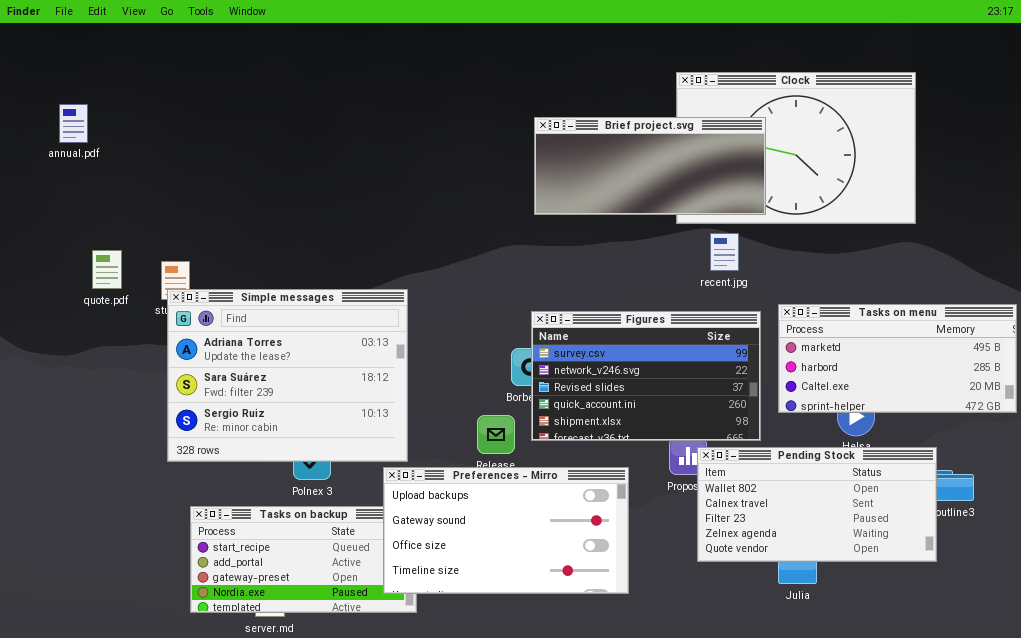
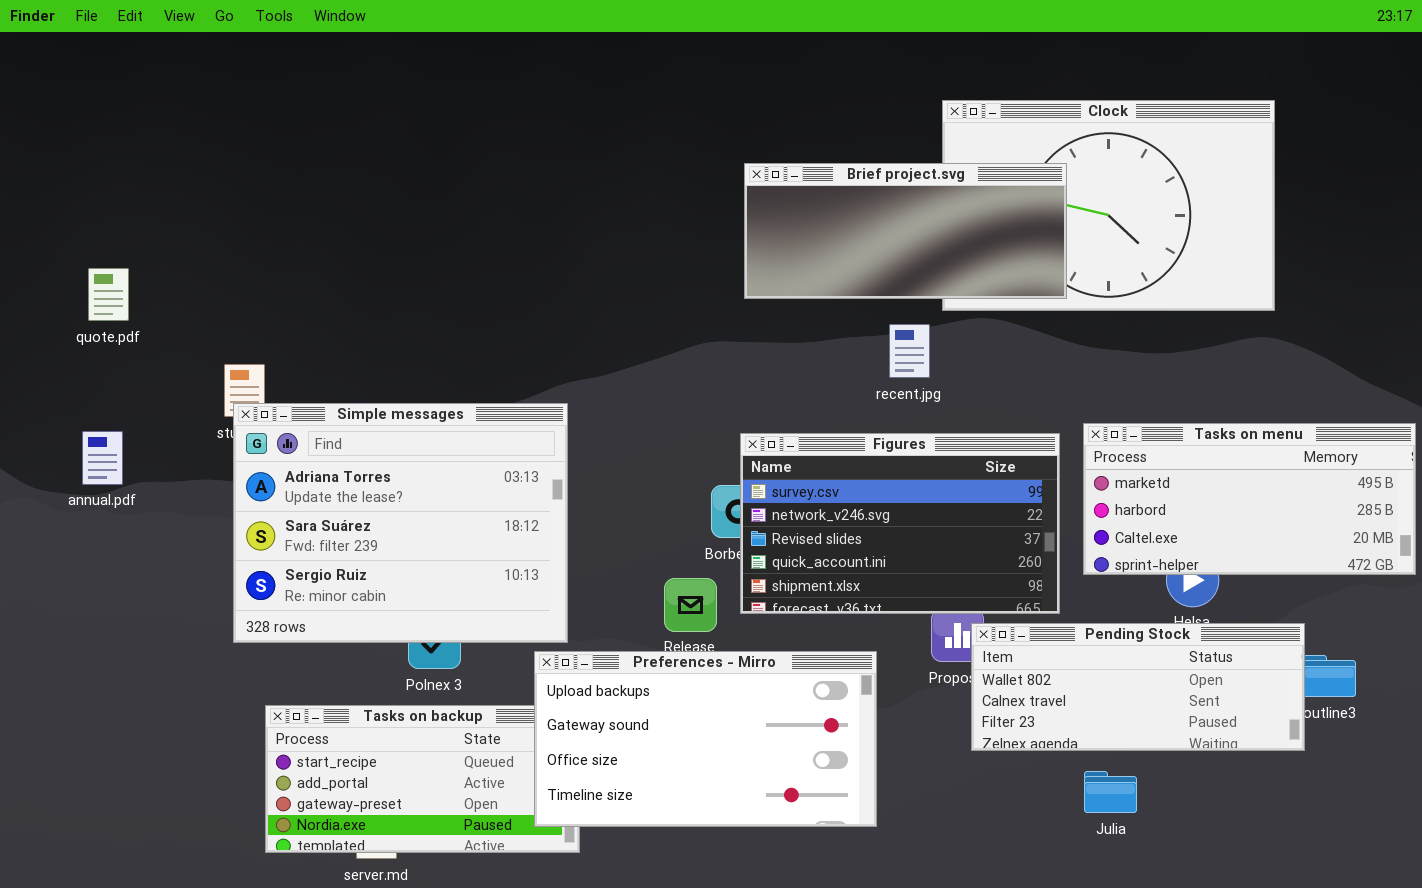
annual.pdf: [59,104,88,143] -> [82,431,123,485], moved
recent.jpg: [710,233,739,271] -> [889,324,930,378], moved
quote.pdf: [92,250,122,289] -> [88,268,129,321], moved
Pending Stock: [697,447,937,562] -> [971,623,1305,751], resized

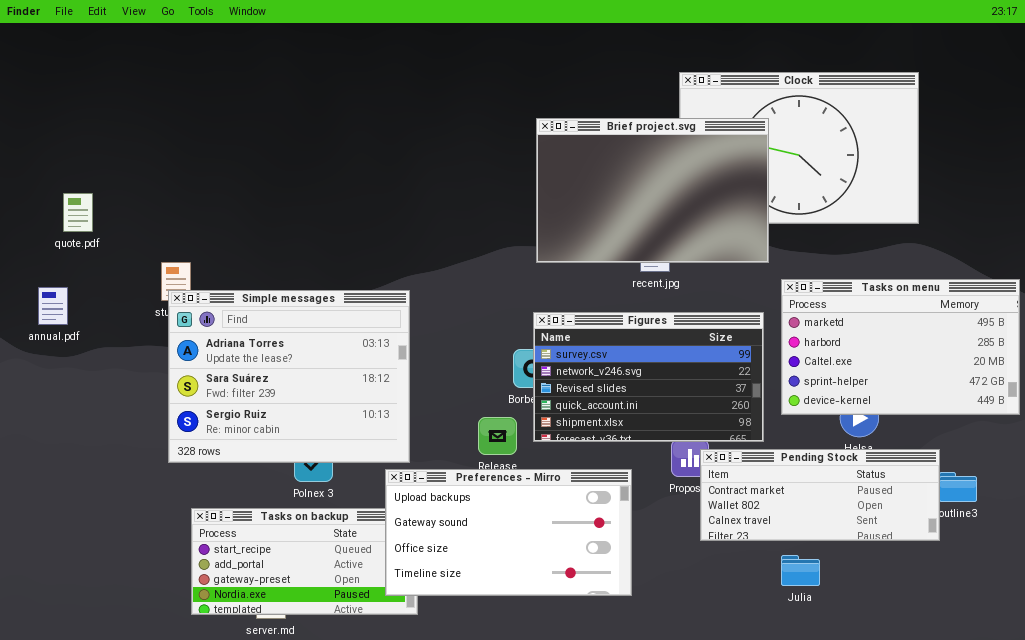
Brief project.svg: [744,163,1067,299] -> [536,118,769,263], resized
Tasks on menu: [1083,423,1416,575] -> [781,279,1020,415], resized
annual.pdf: [82,431,123,485] -> [38,287,68,325], moved
Pending Stock: [971,623,1305,751] -> [700,449,940,541], scrolled up 1 row

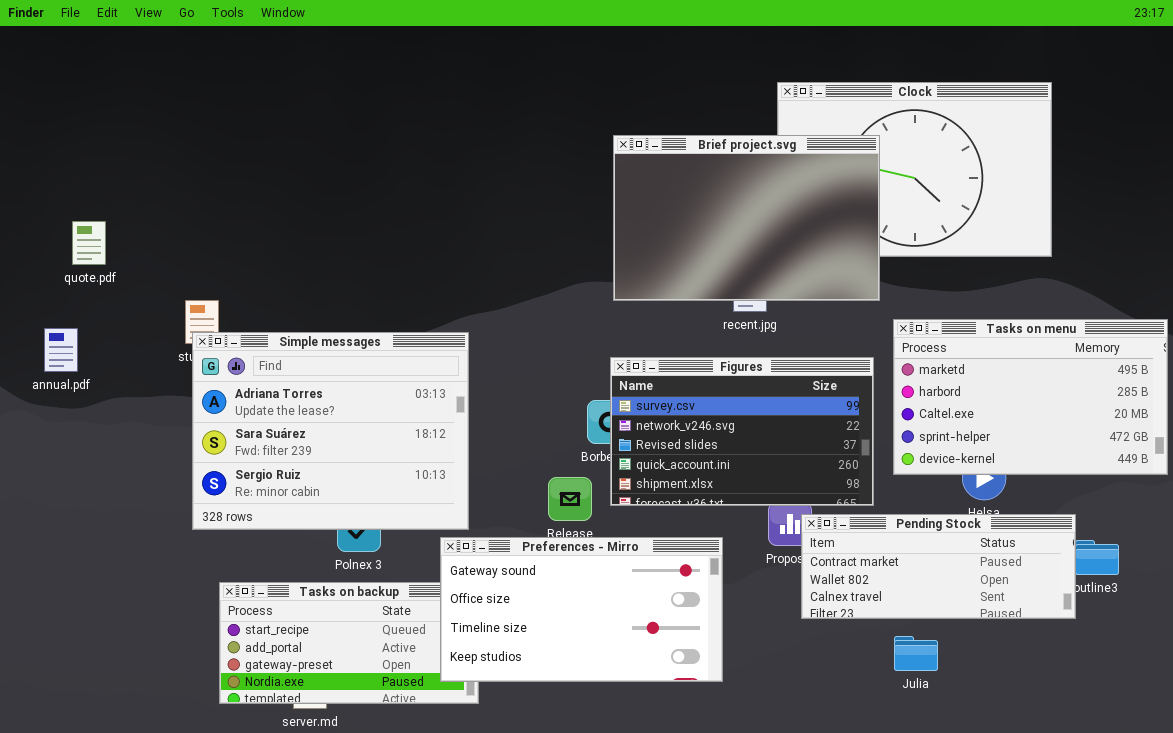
Preferences - Mirro: [385,469,632,596] -> [440,537,723,682], scrolled down 1 row

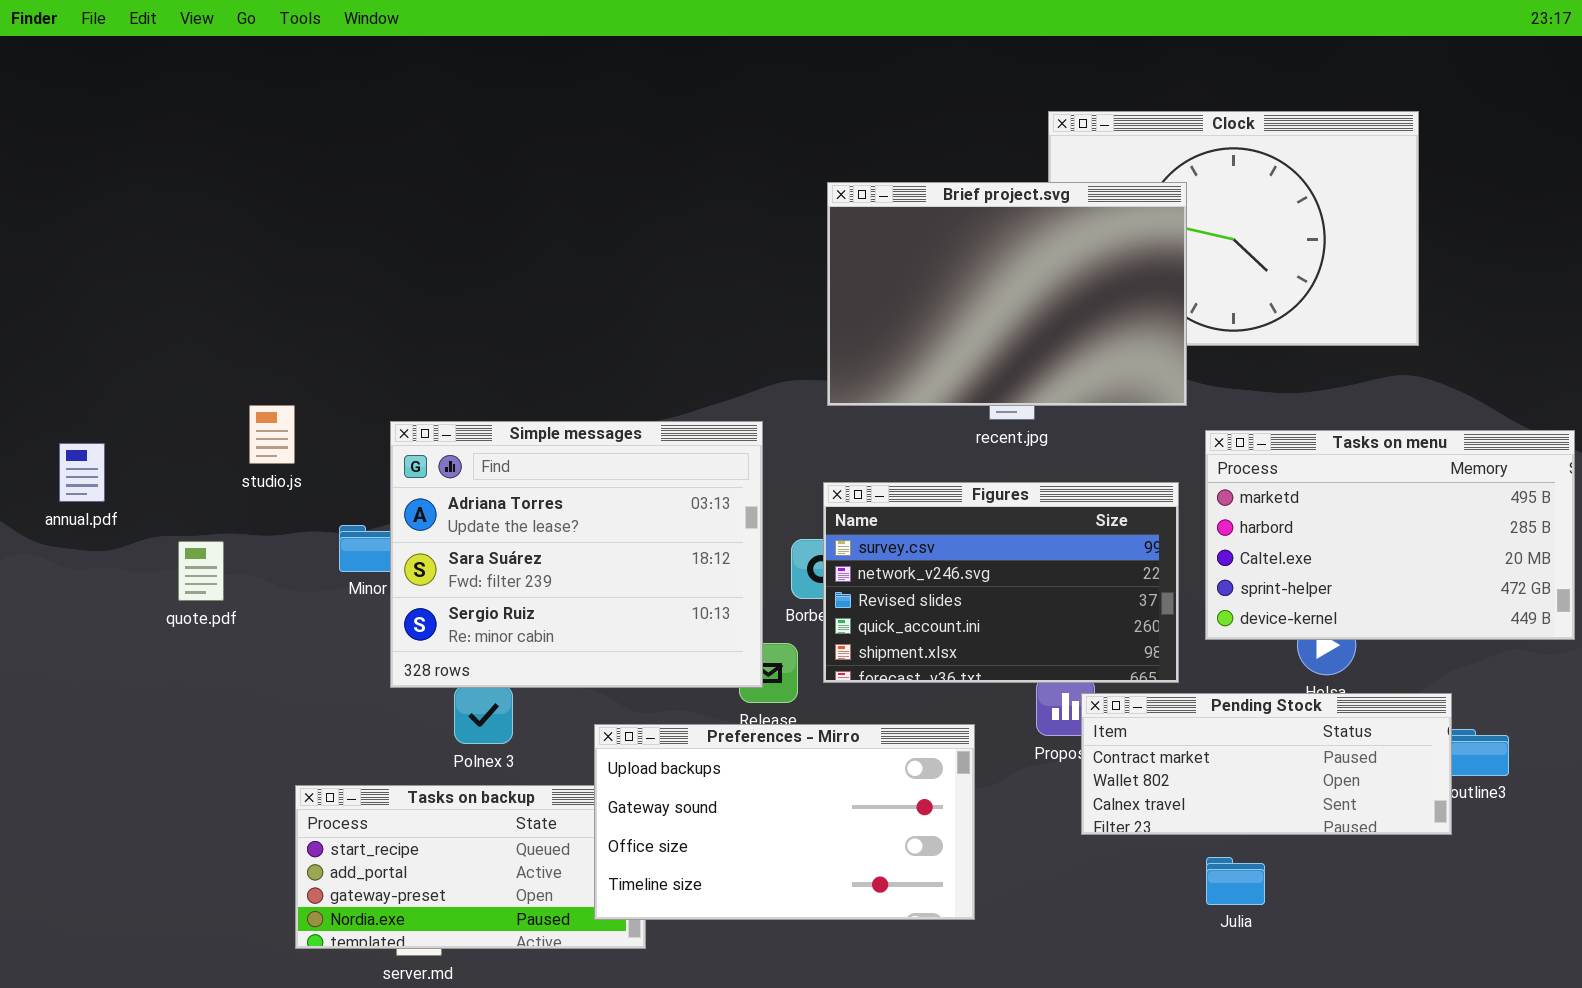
quote.pdf: [72,221,106,265] -> [178,541,224,601], moved
Simple messages: [192,332,469,530] -> [390,421,763,688], moved
Preferences - Mirro: [440,537,723,682] -> [594,724,975,920], scrolled up 1 row

